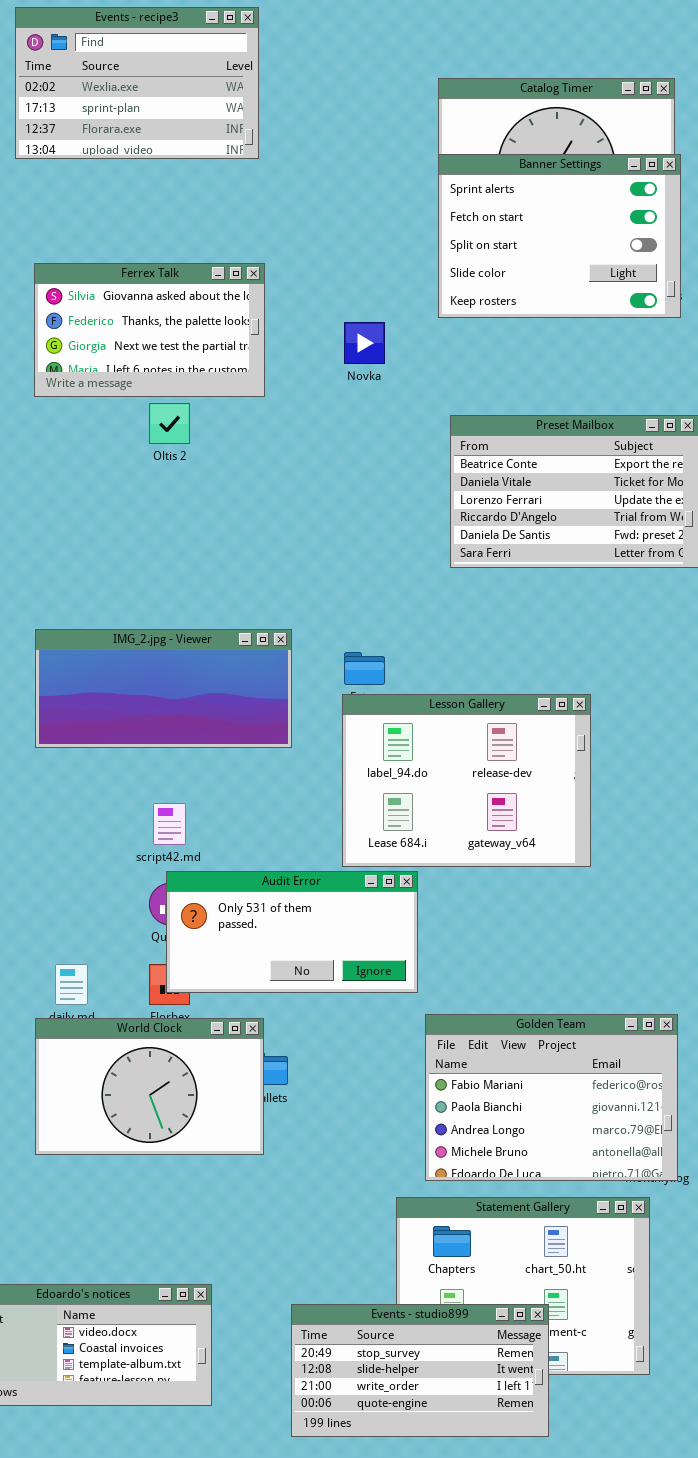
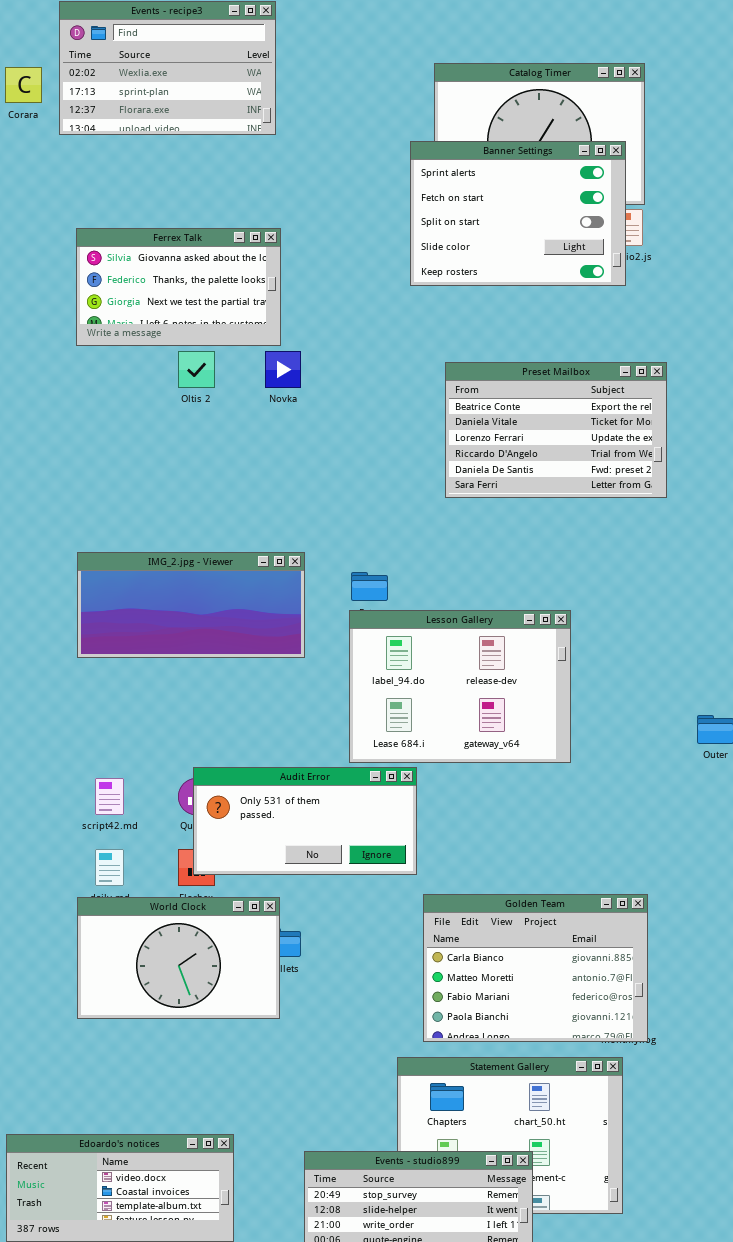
Banner Settings: [438,154,681,318] -> [410,141,626,286], moved
Novka: [344,322,385,364] -> [265,351,301,388], moved
script42.md: [153,803,186,845] -> [95,778,124,815], moved
Golden Team: [425,1014,678,1181] -> [423,894,648,1042], scrolled up 2 rows

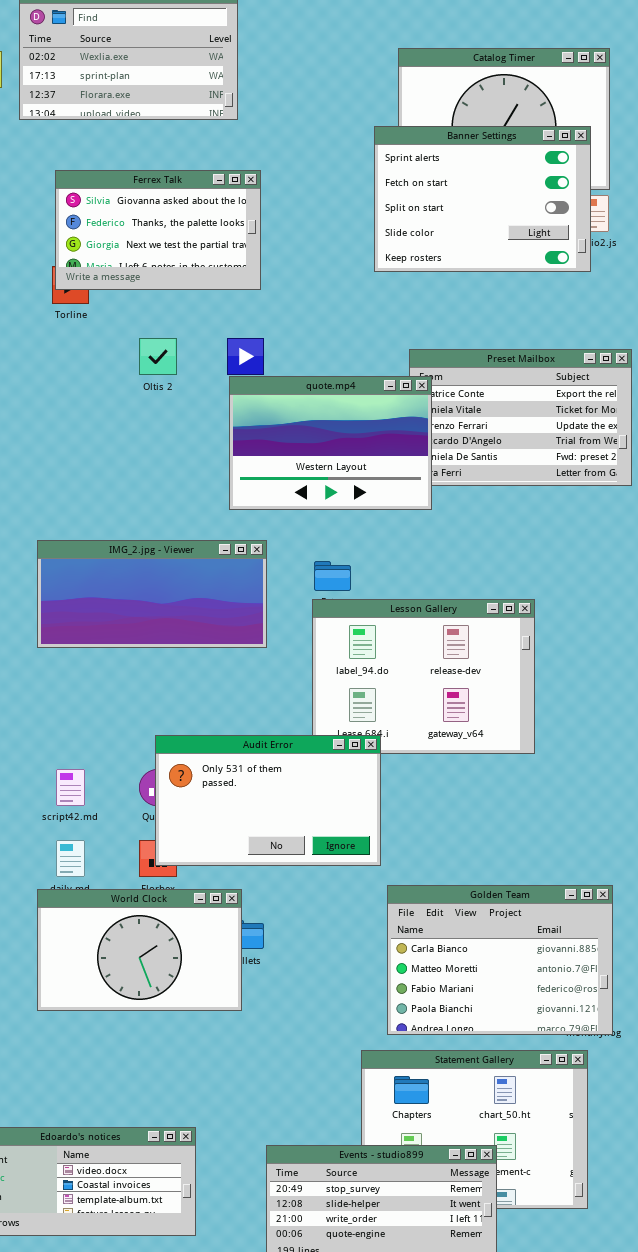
Ferrex Talk: [76,228,281,346] -> [55,170,261,290], moved
quote.mp4: none -> [229,376,432,510], opened
Audit Error: [193,767,417,875] -> [155,735,381,866], resized

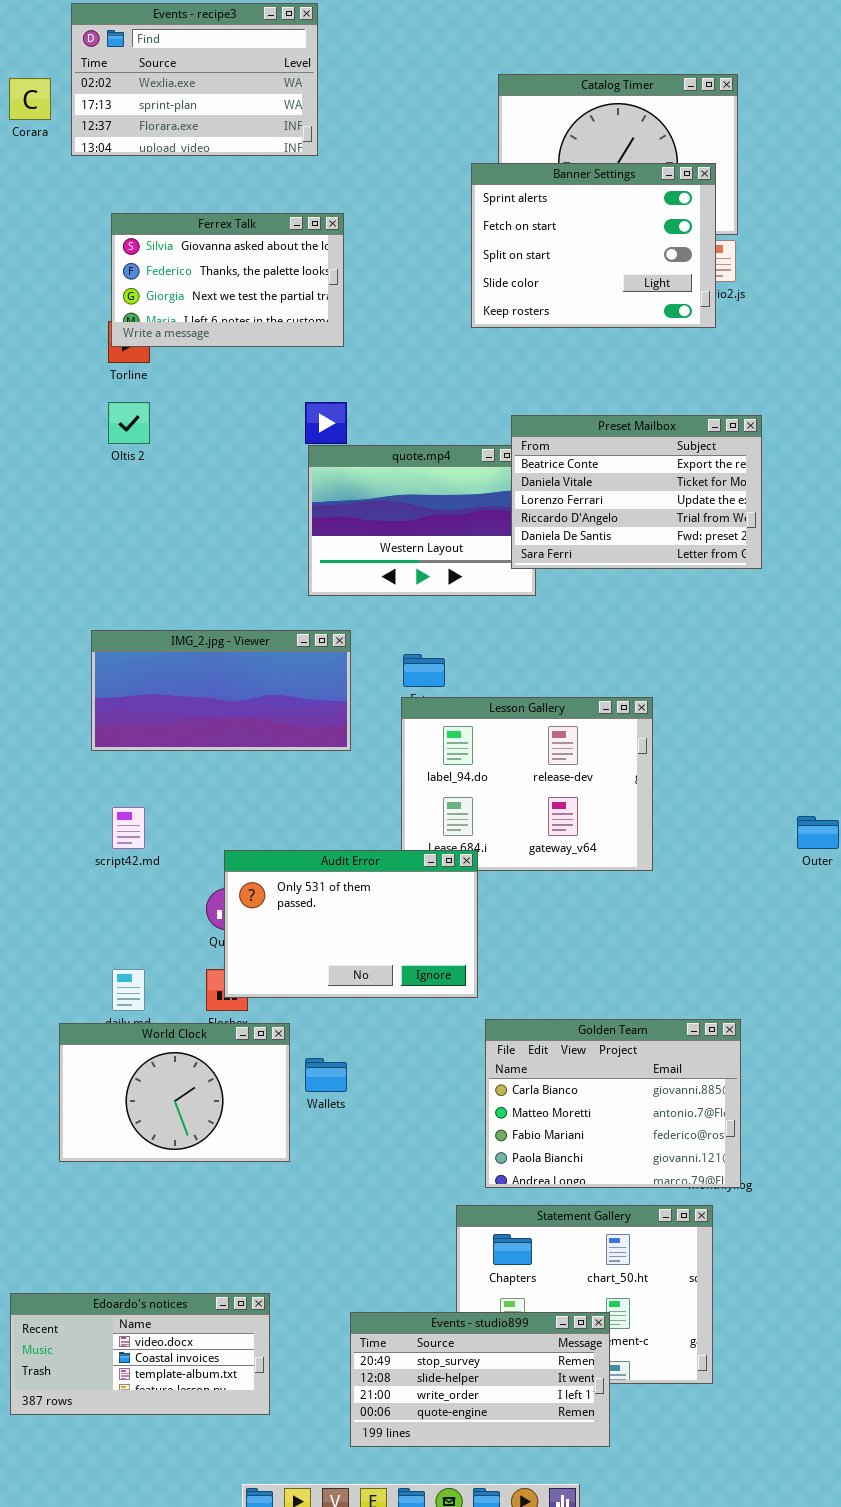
Oltis 2: [139,338,177,375] -> [108,402,150,444], moved
Preset Mailbox: [409,349,632,486] -> [511,415,762,569], raised
script42.md: [56,769,85,806] -> [112,807,145,849], moved
World Clock: [37,889,242,1011] -> [59,1023,290,1162], moved

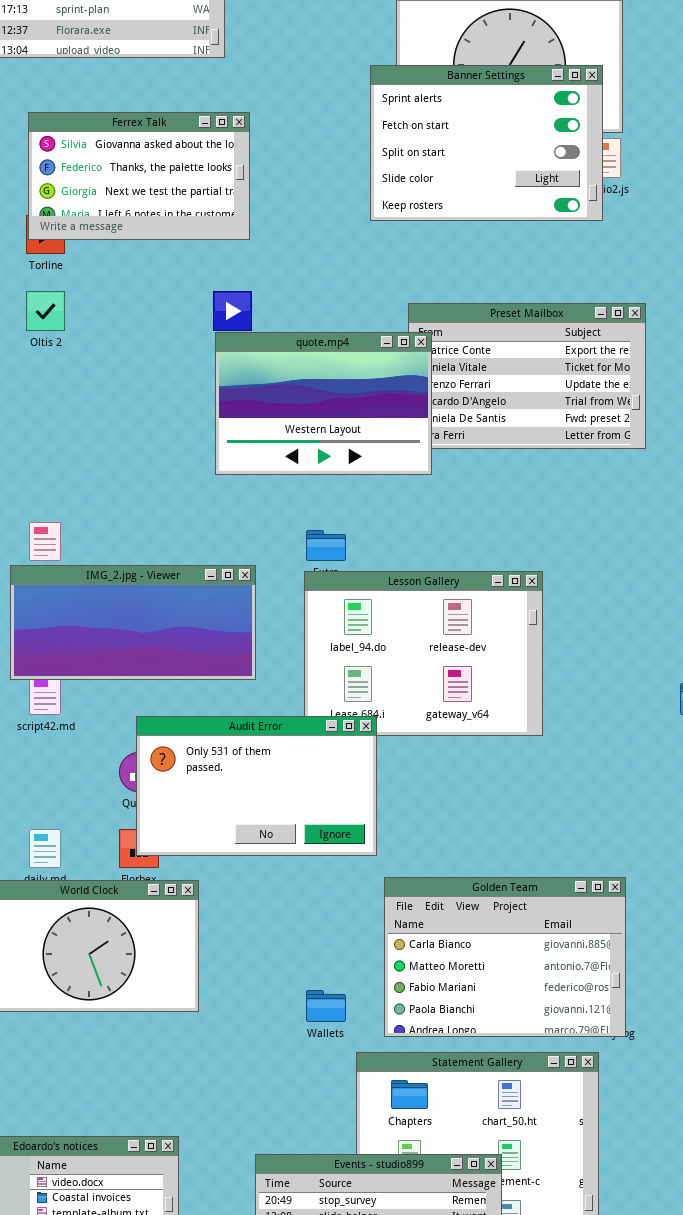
quote.mp4: [308,445,536,596] -> [215,332,432,475], raised
IMG_2.jpg - Viewer: [91,630,351,751] -> [10,565,256,680], moved
Wallets: [305,1058,347,1092] -> [306,990,346,1022], moved

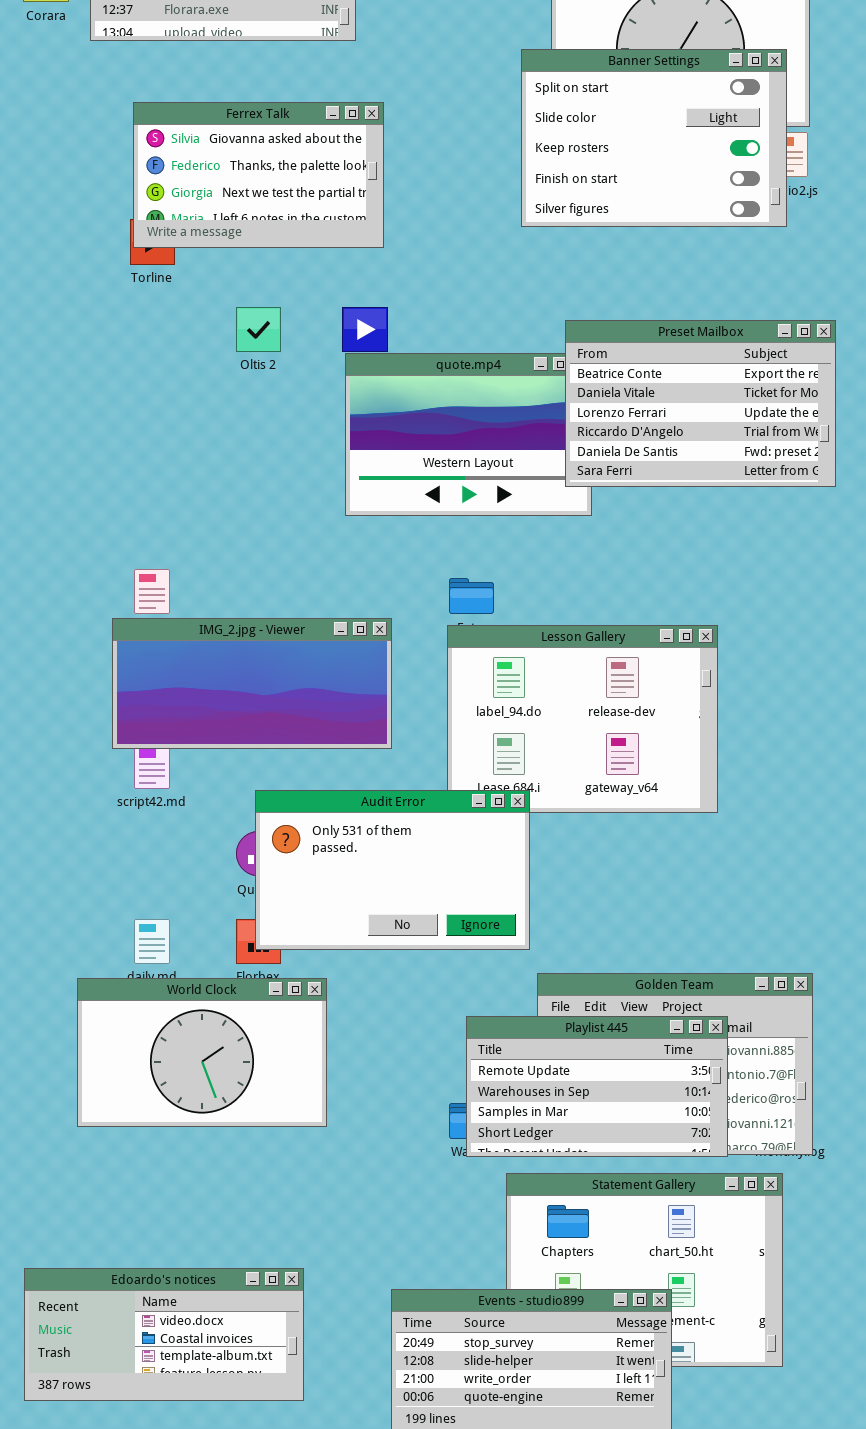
Banner Settings: [370,65,603,221] -> [521,49,787,227], scrolled down 2 rows
Oltis 2: [26,291,65,331] -> [236,307,281,352], moved
Preset Mailbox: [408,303,646,449] -> [565,320,836,487], raised
Playlist 445: none -> [466,1016,728,1157], opened

